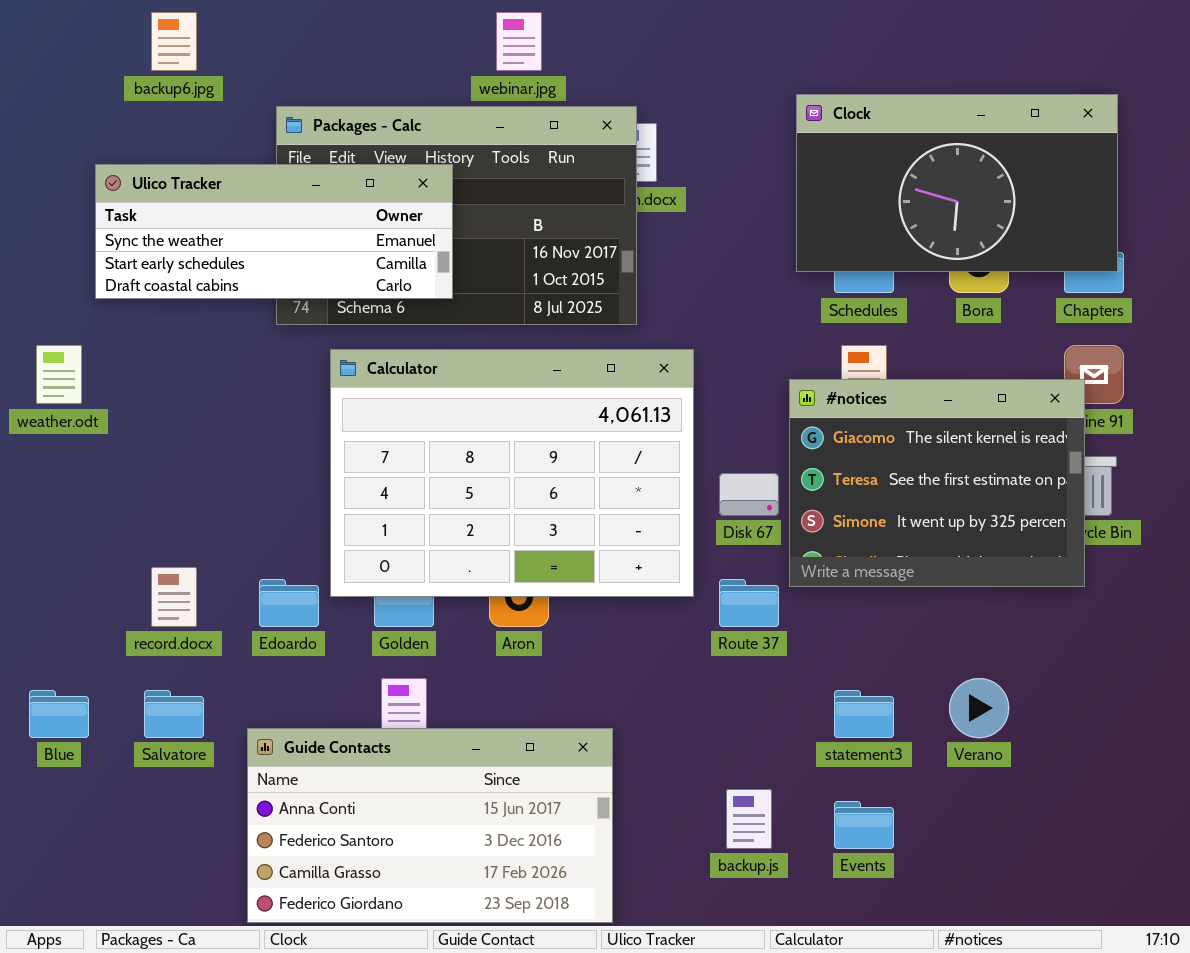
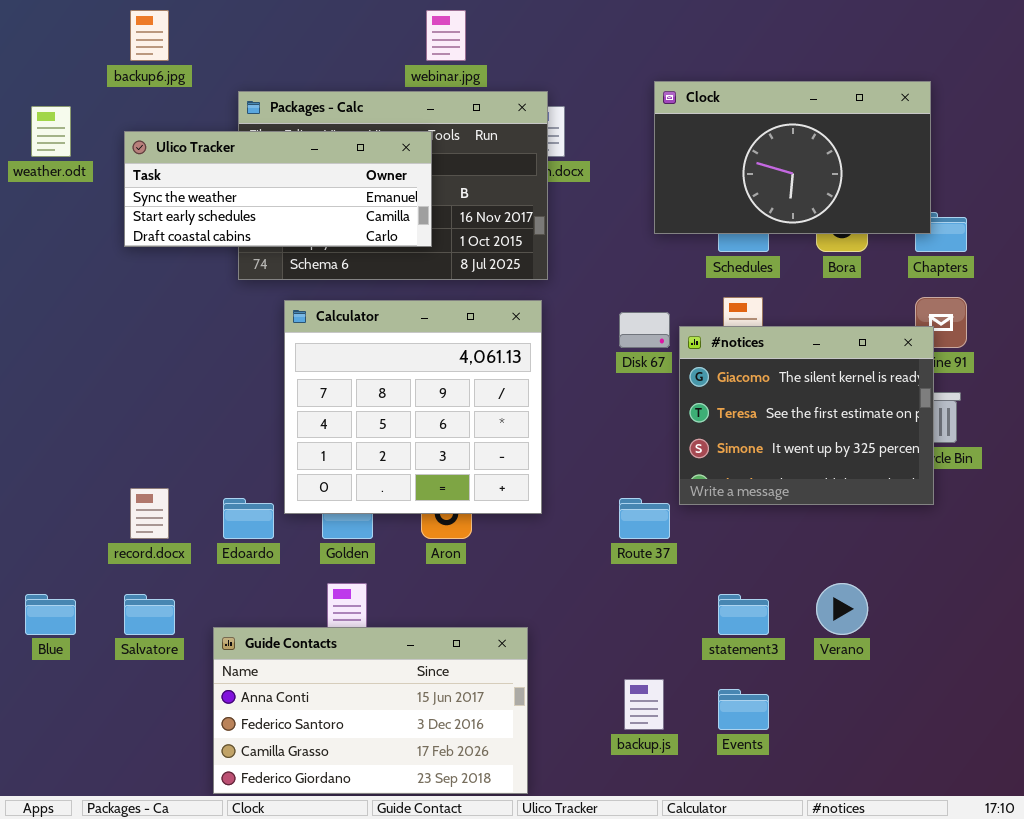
Clock: [796,94,1118,272] -> [654,81,931,234], moved
Ulico Tracker: [95,164,453,299] -> [124,131,432,247], moved
weather.odt: [36,345,82,404] -> [31,106,71,157], moved
Calculator: [330,349,694,597] -> [284,300,542,514], resized
Disk 67: [719,473,779,516] -> [619,312,670,348], moved

